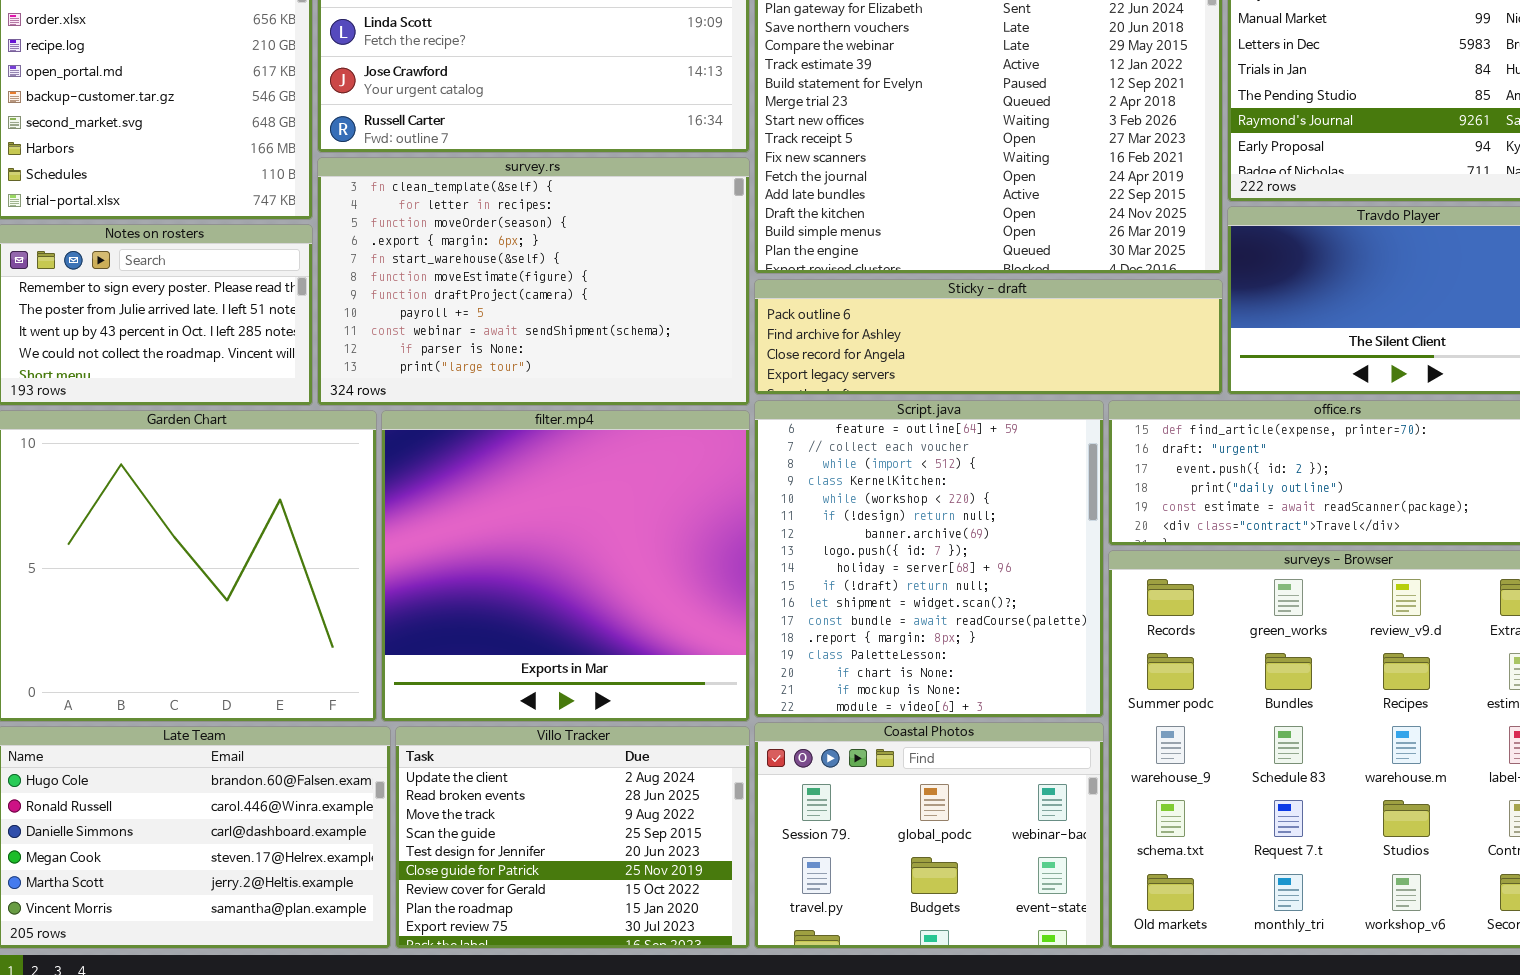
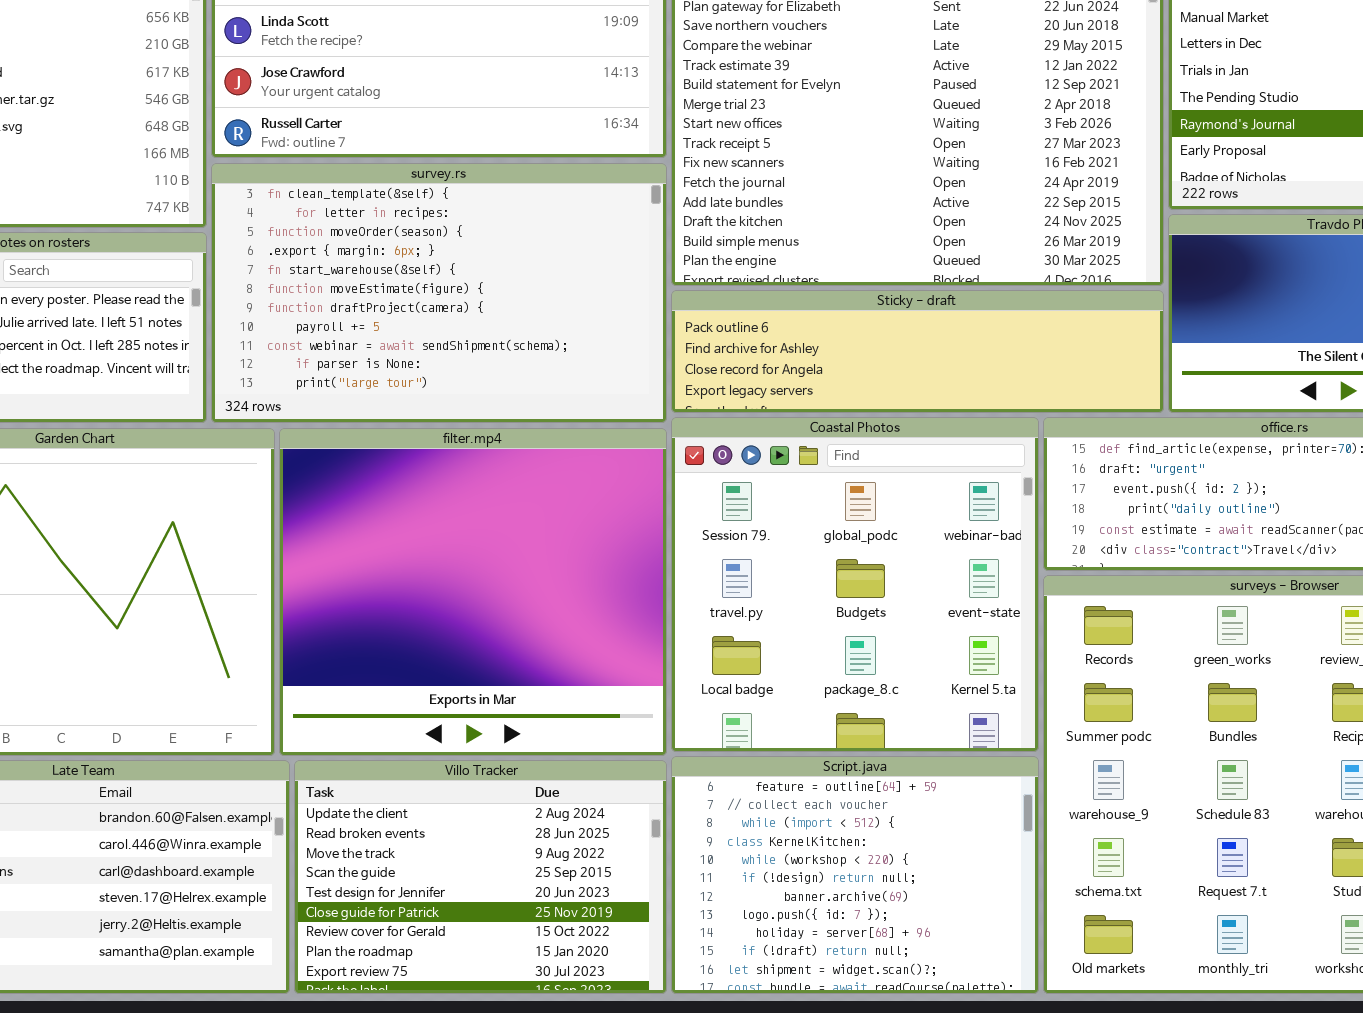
Script.java: [754,400,1104,718] -> [671,756,1039,994], moved, resized
Coastal Photos: [754,722,1104,949] -> [671,417,1039,752], moved, resized

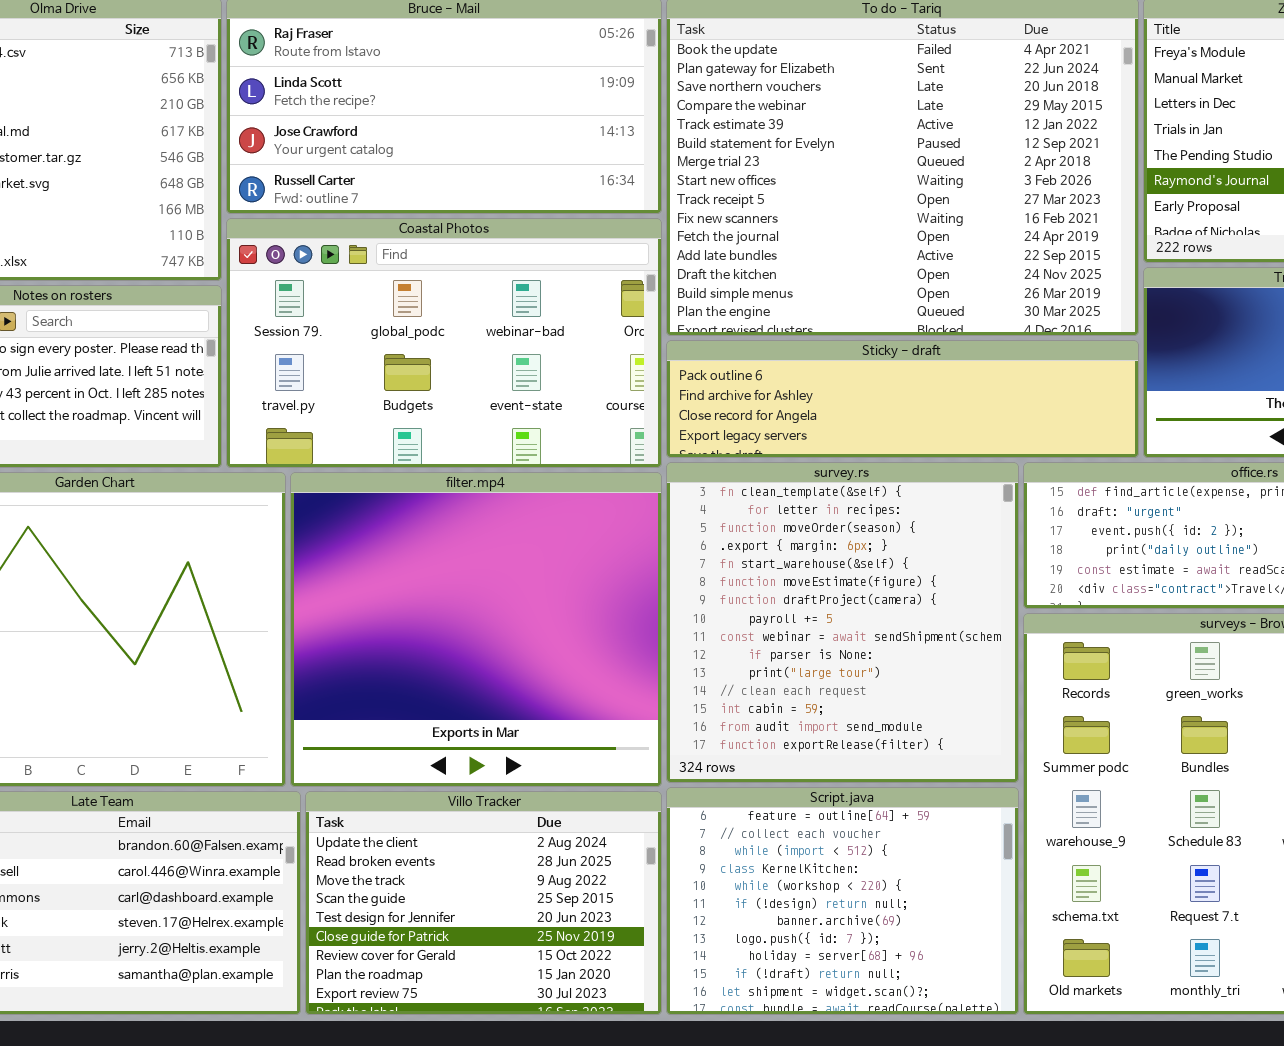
survey.rs: [211,163,667,423] -> [666,462,1019,783], moved, resized
Coastal Photos: [671,417,1039,752] -> [226,218,662,468], moved, resized

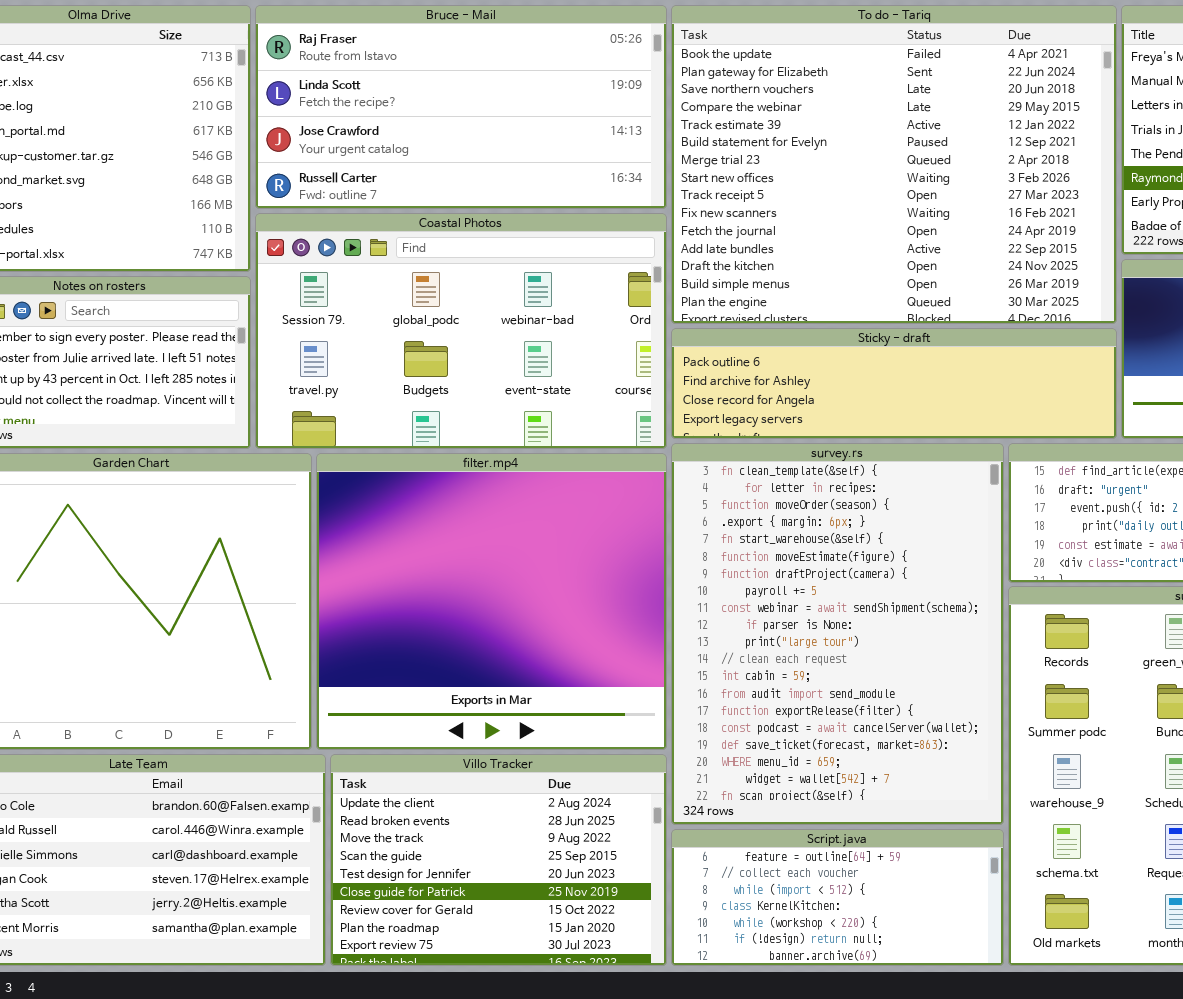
survey.rs: [666,462,1019,783] -> [671,443,1004,825], resized
Script.java: [666,787,1019,1015] -> [671,829,1004,966], resized

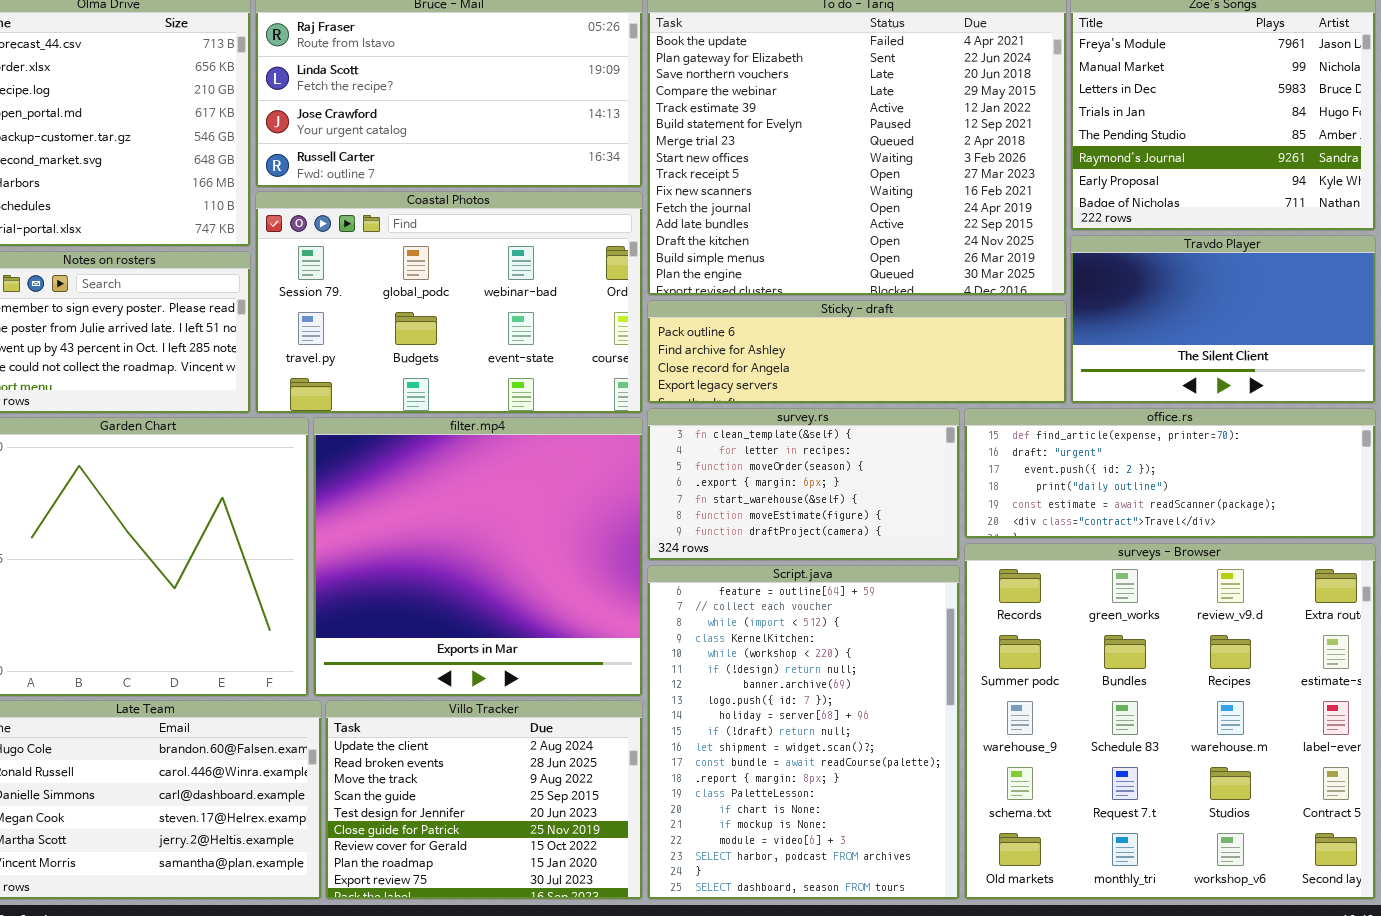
survey.rs: [671,443,1004,825] -> [647,408,960,561], resized
Script.java: [671,829,1004,966] -> [647,565,960,900], resized

